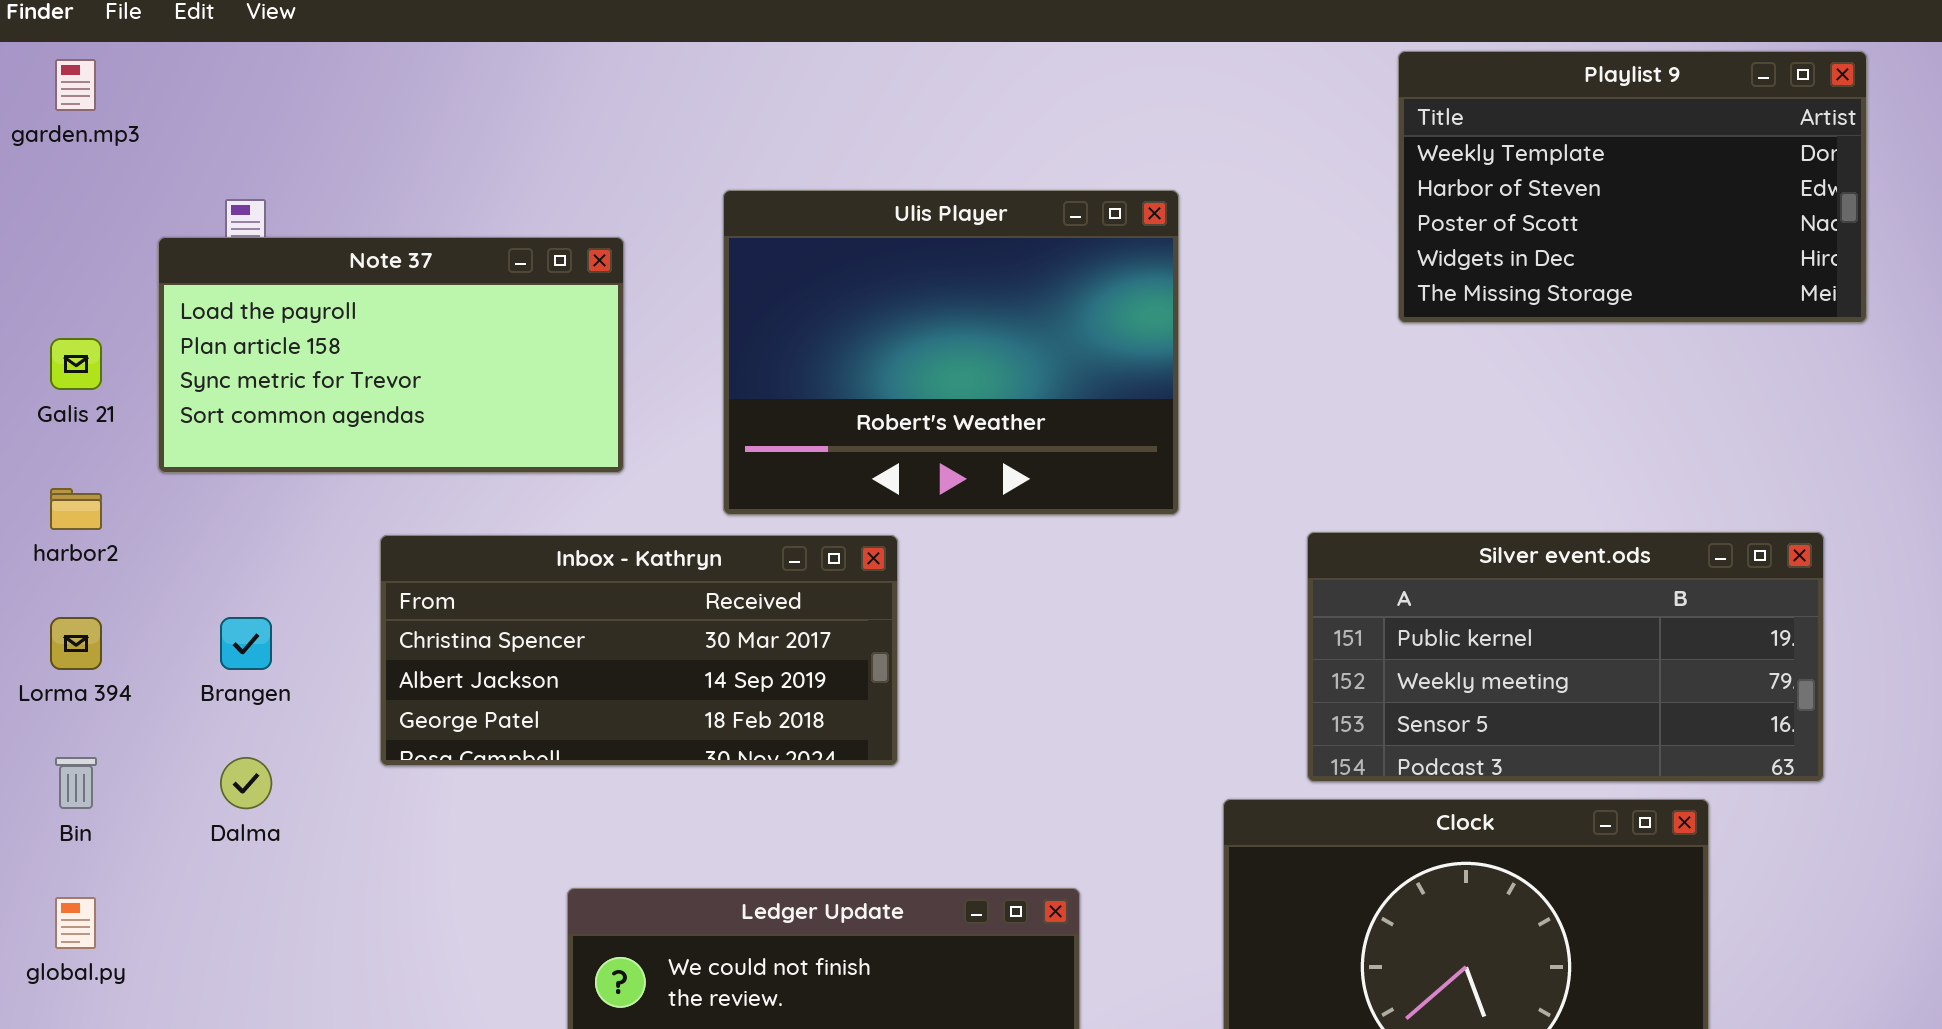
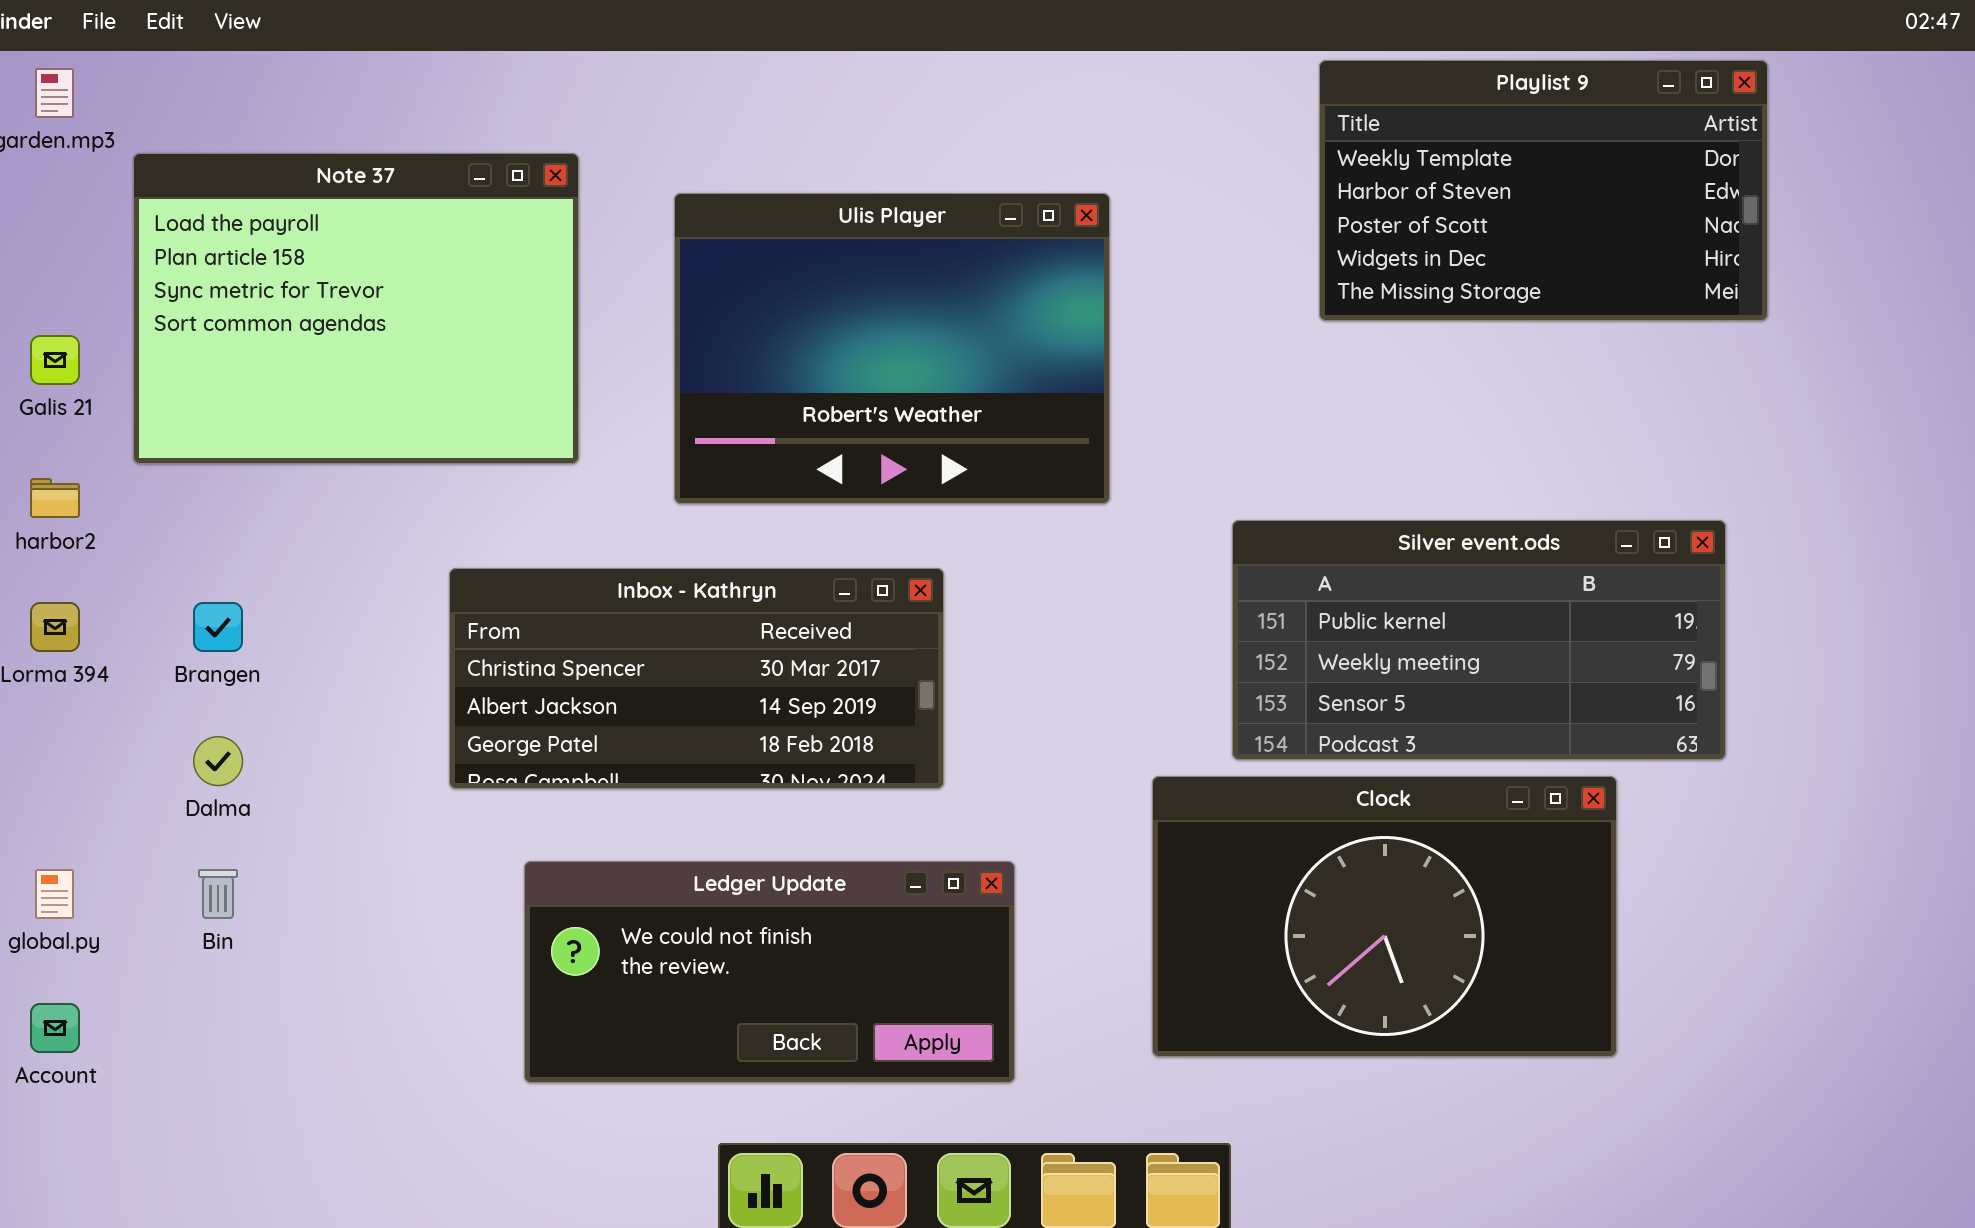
Note 37: [158,237,624,473] -> [133,153,579,464], resized
Inbox - Kathryn: [380,535,898,766] -> [449,568,944,789], moved
Bin: [55,757,97,809] -> [198,869,238,919], moved

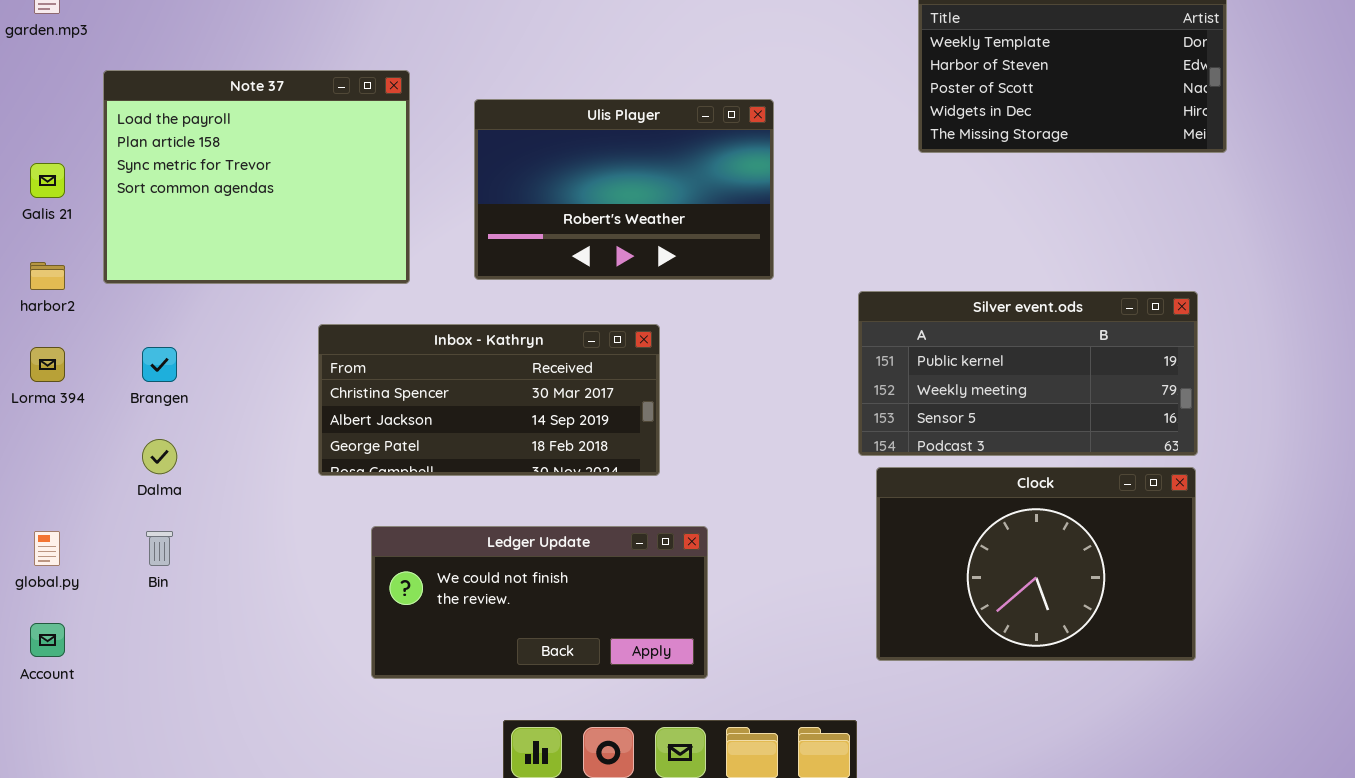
Note 37: [133,153,579,464] -> [103,70,410,284], moved
Ulis Player: [674,193,1110,504] -> [474,99,774,280], resized
Clock: [1152,776,1617,1057] -> [876,467,1196,661], moved

